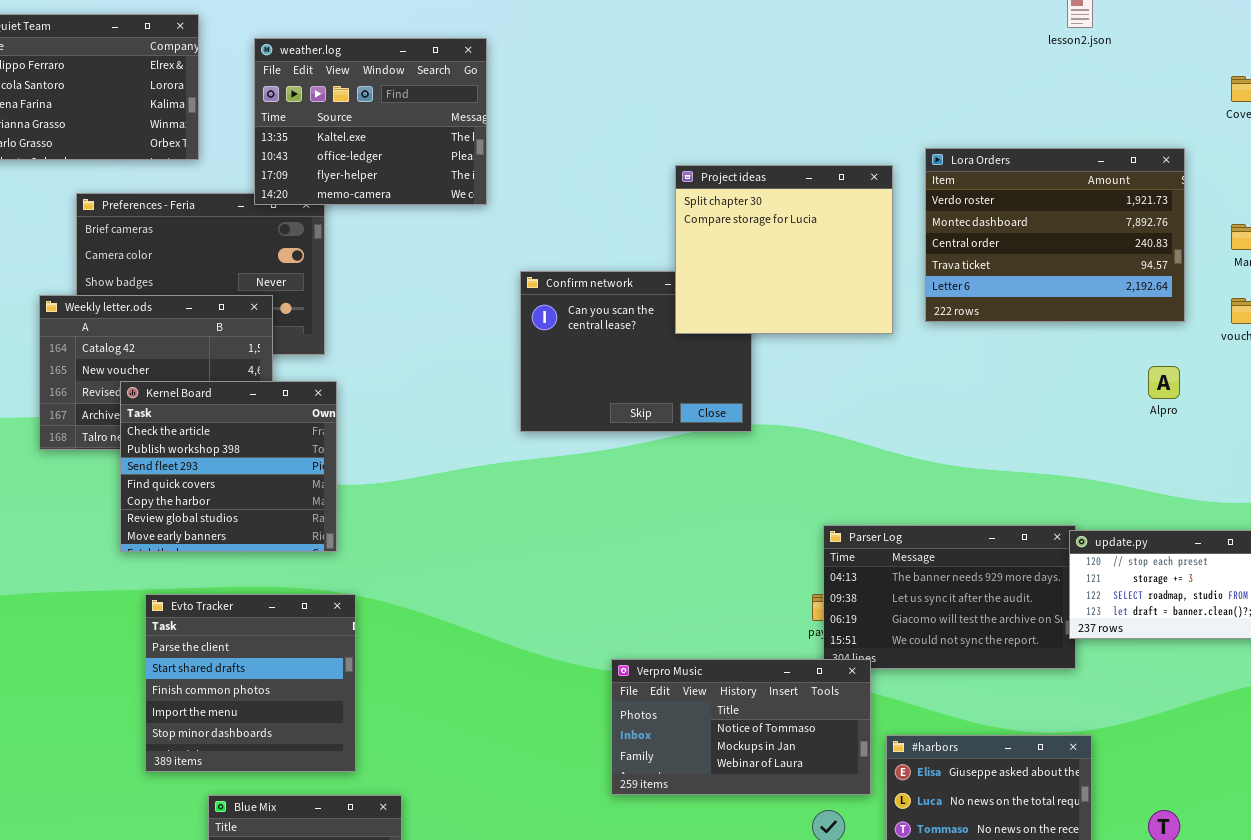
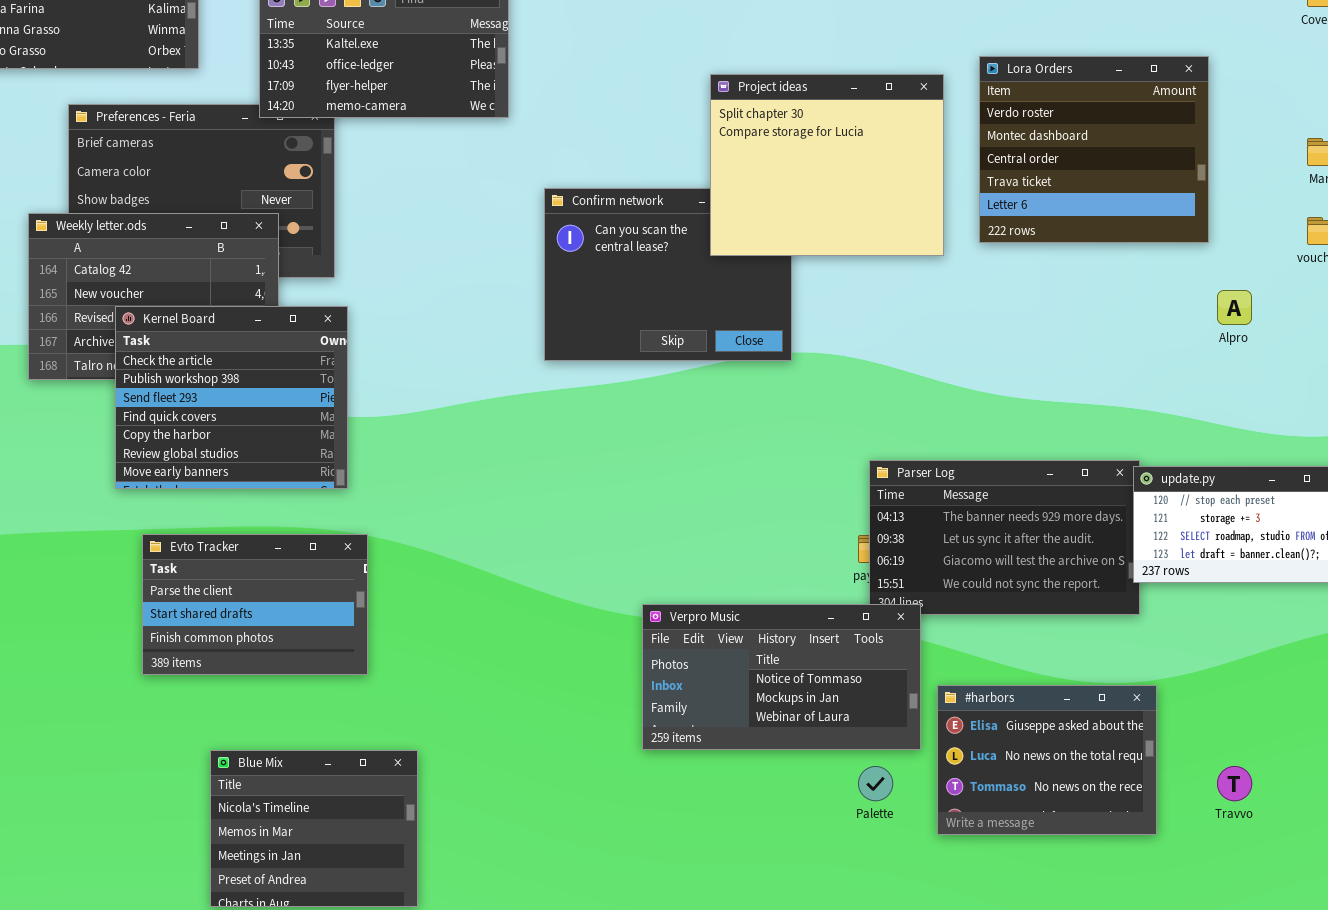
Lora Orders: [925,148,1185,322] -> [979,56,1209,243], resized
Evto Tracker: [145,594,356,772] -> [142,534,368,675], resized

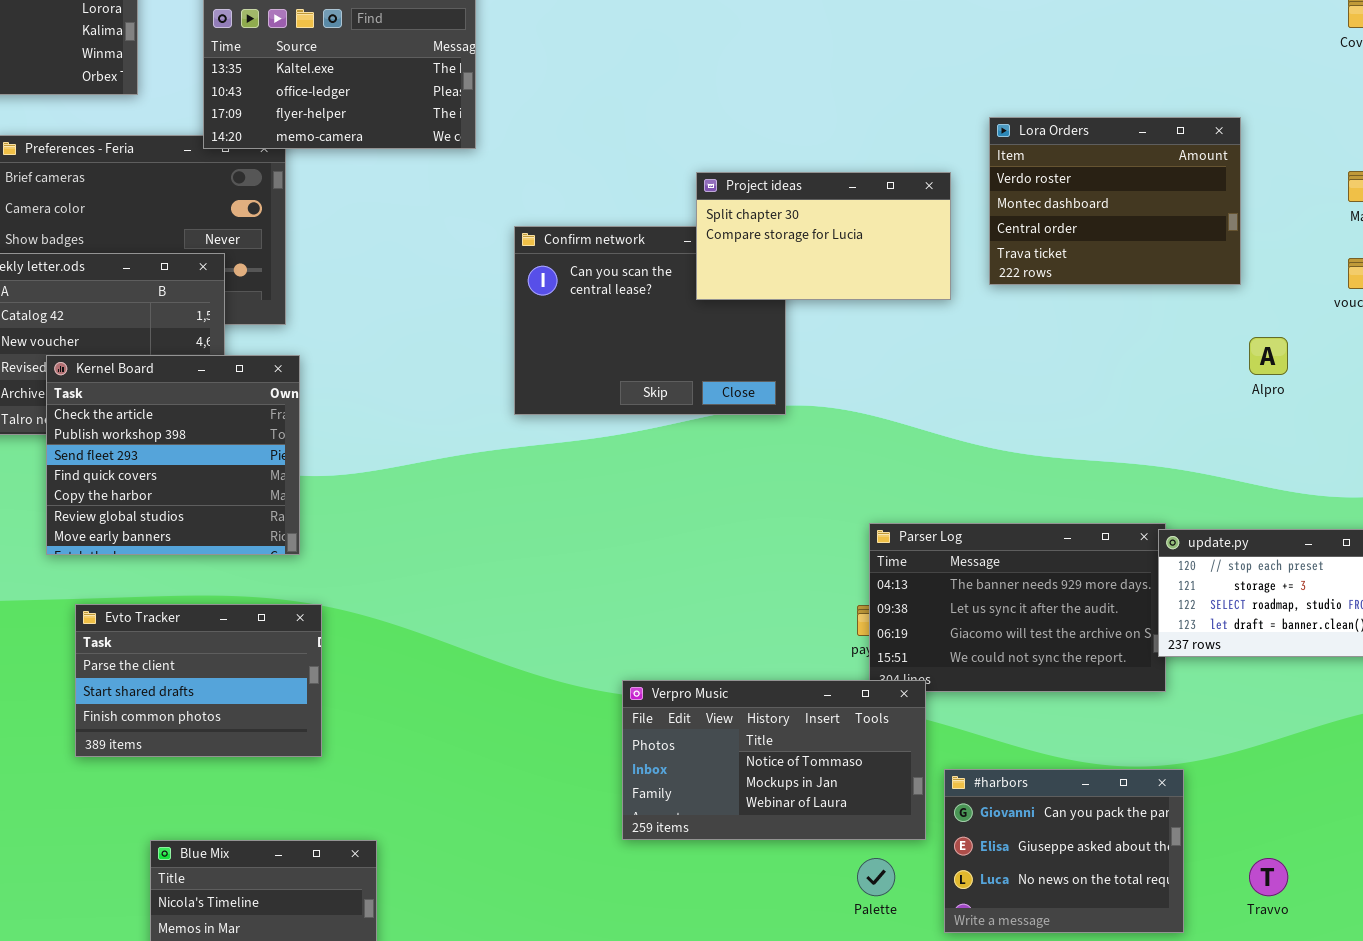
Lora Orders: [979,56,1209,243] -> [989,117,1241,285], resized
Project ideas: [710,74,944,256] -> [696,172,951,300], resized
#harbors: [937,685,1157,835] -> [944,769,1184,933], scrolled up 1 row

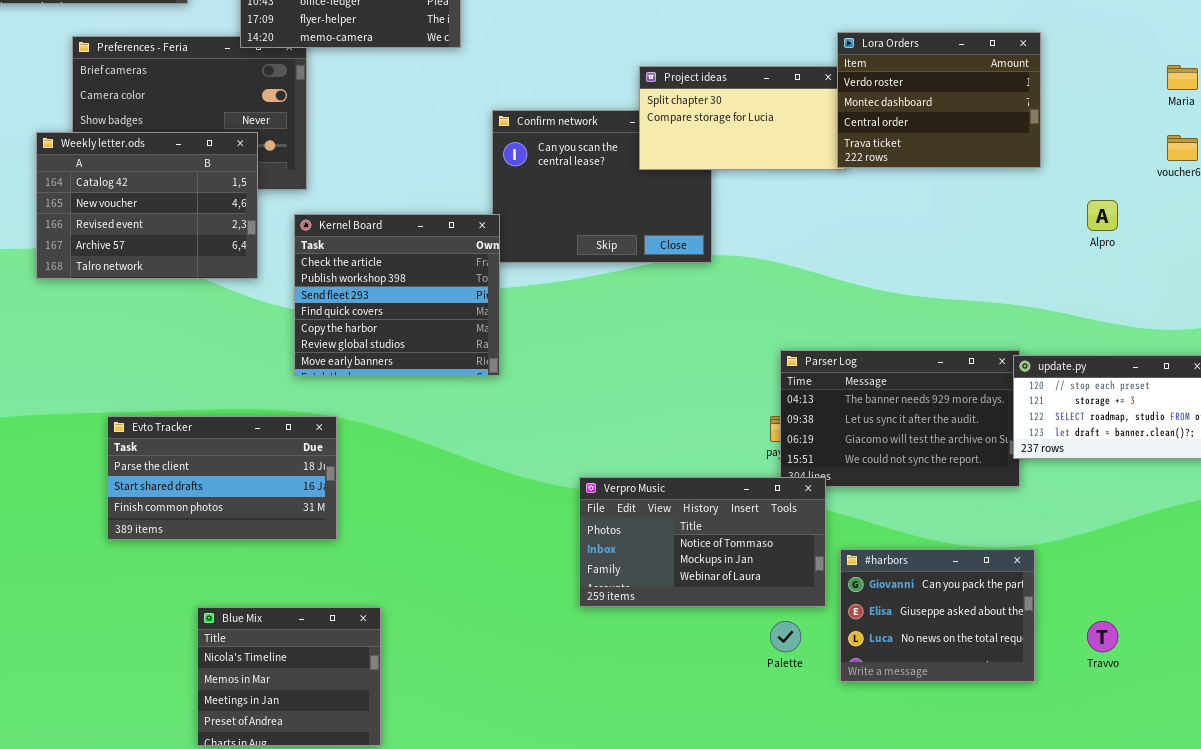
Lora Orders: [989,117,1241,285] -> [837,32,1041,168], moved
Kernel Board: [46,355,300,555] -> [294,214,500,376], moved
Evto Tracker: [75,604,322,757] -> [107,416,337,540], resized

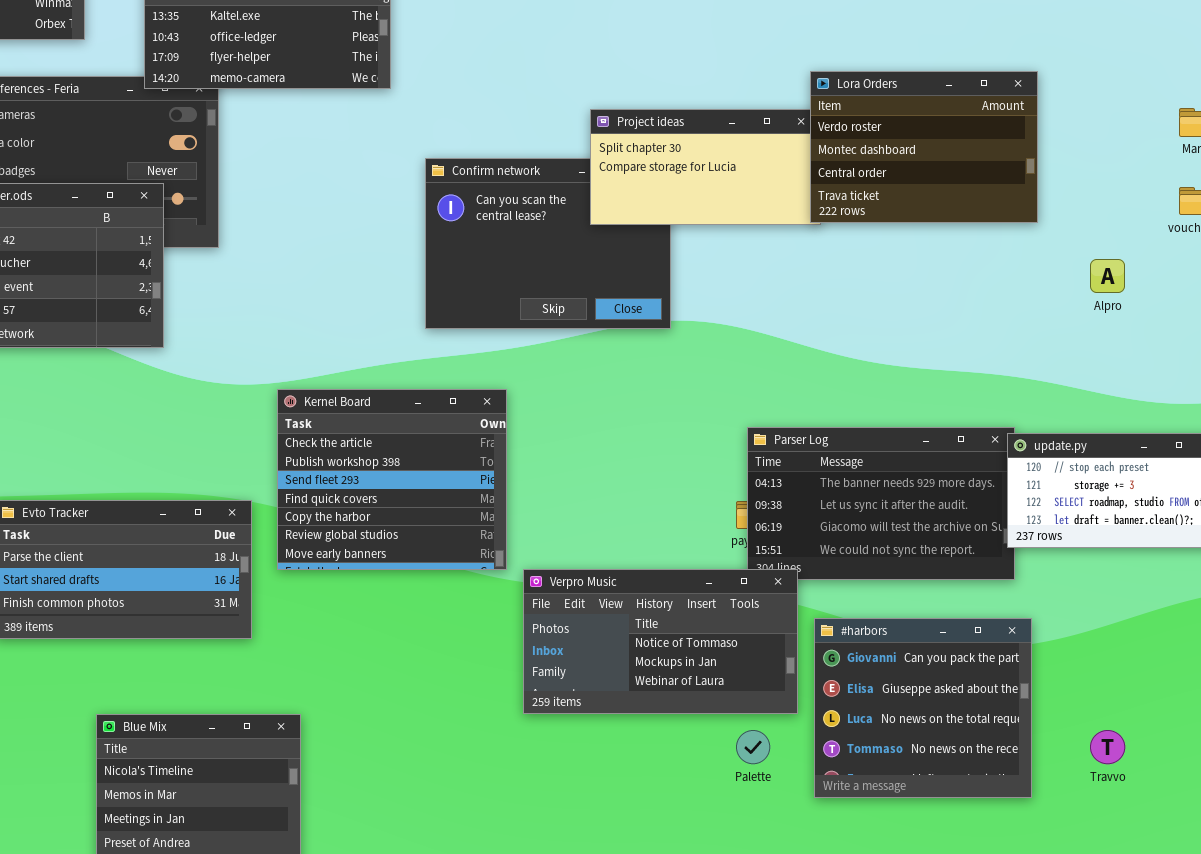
Kernel Board: [294,214,500,376] -> [277,389,507,570], moved
#harbors: [840,549,1035,682] -> [814,618,1032,798], resized

